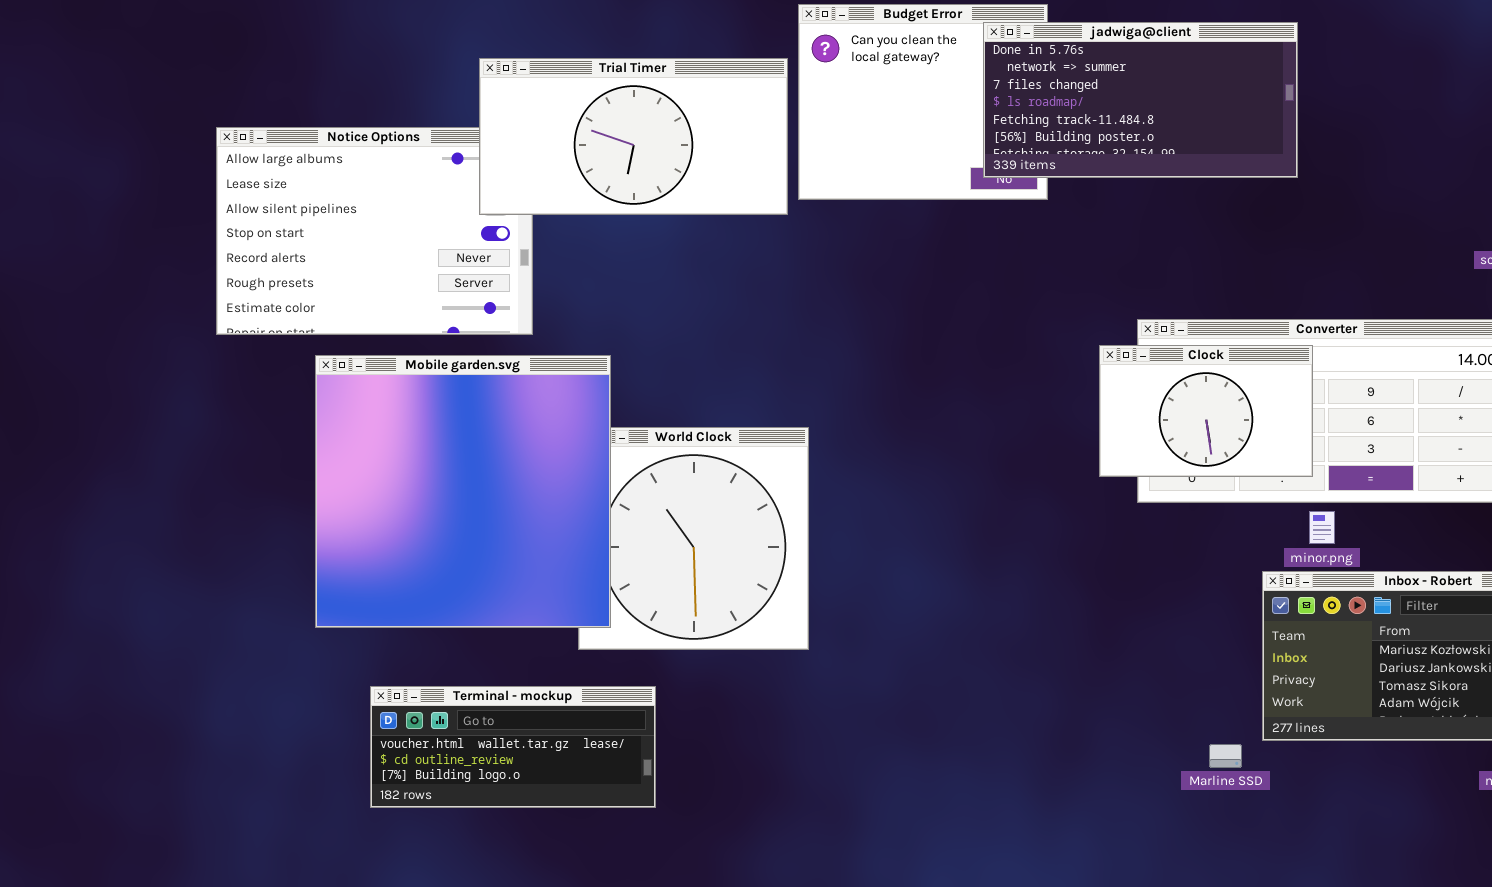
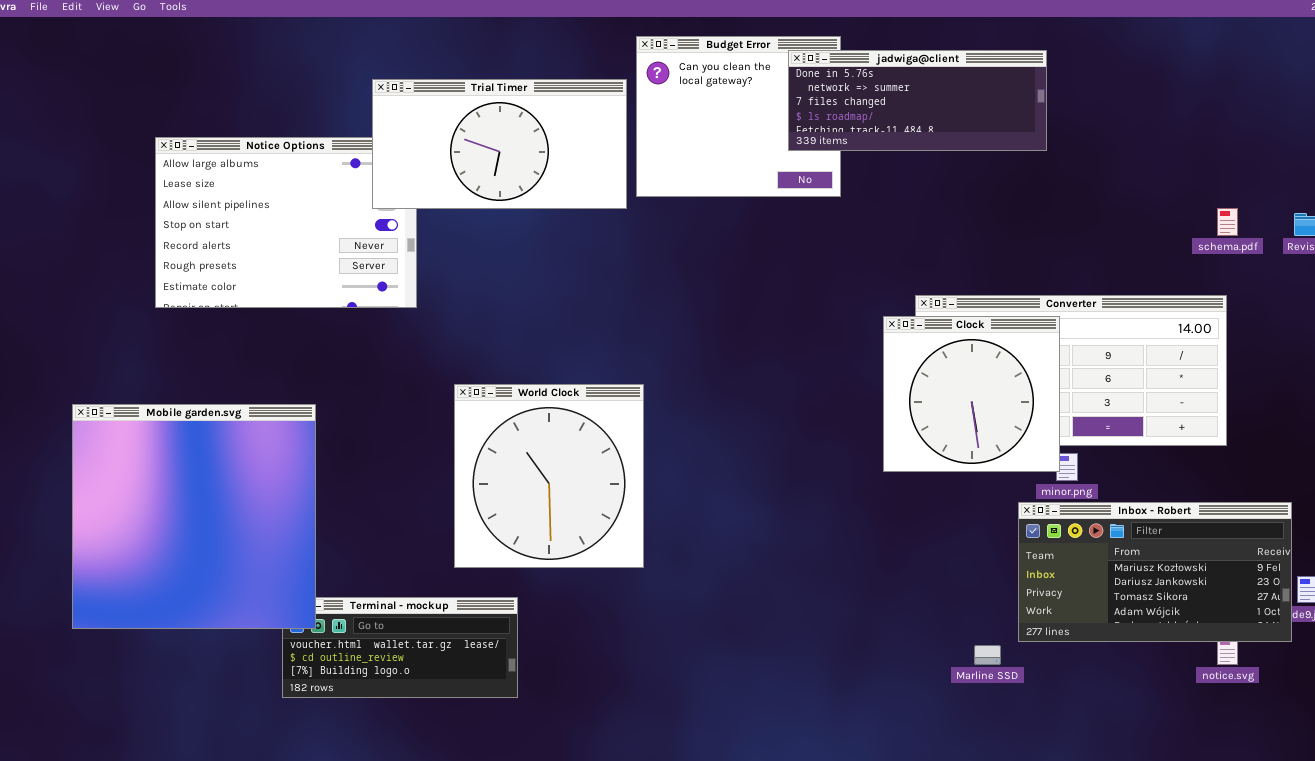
jadwiga@client: [983,22,1298,178] -> [788,50,1047,151], resized
Clock: [1099,345,1313,477] -> [883,316,1060,472], resized
Mobile garden.svg: [315,355,611,628] -> [72,404,316,629], moved

